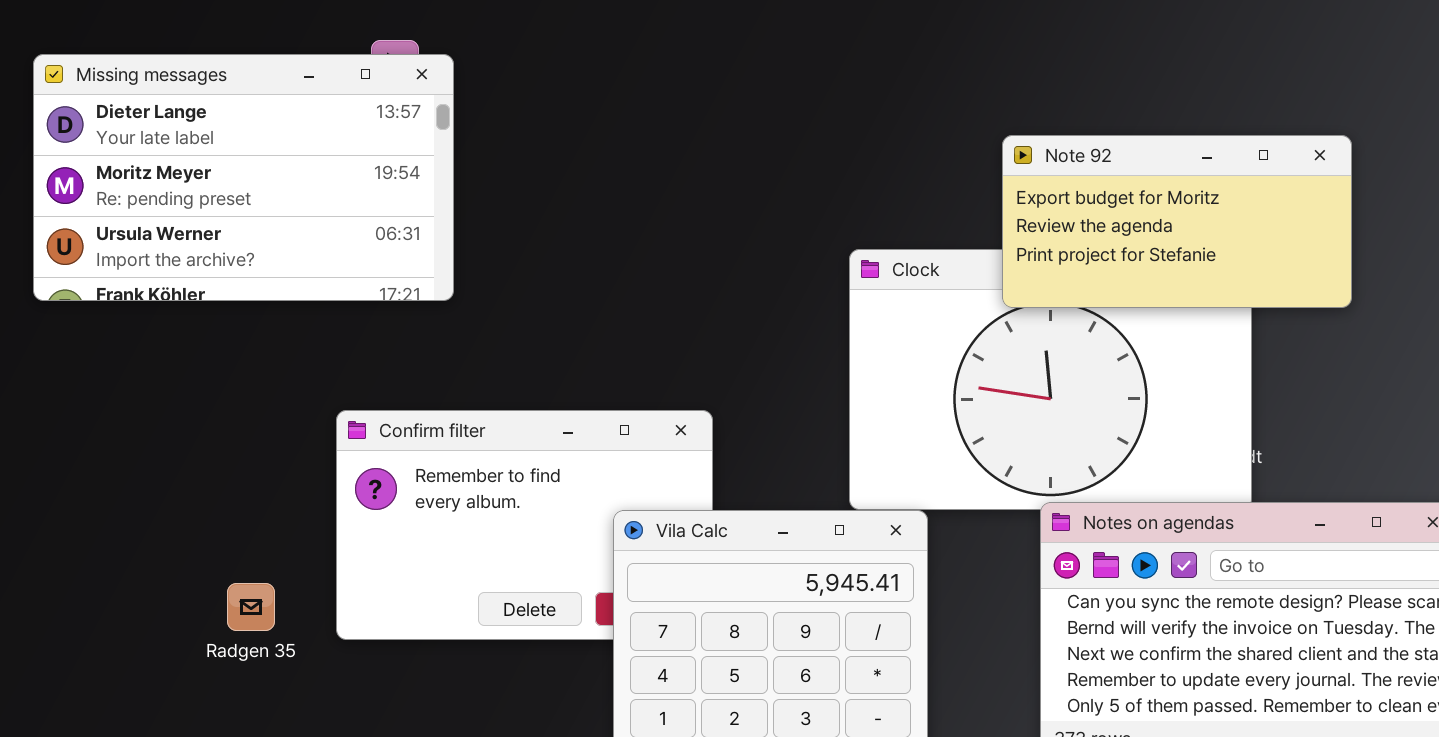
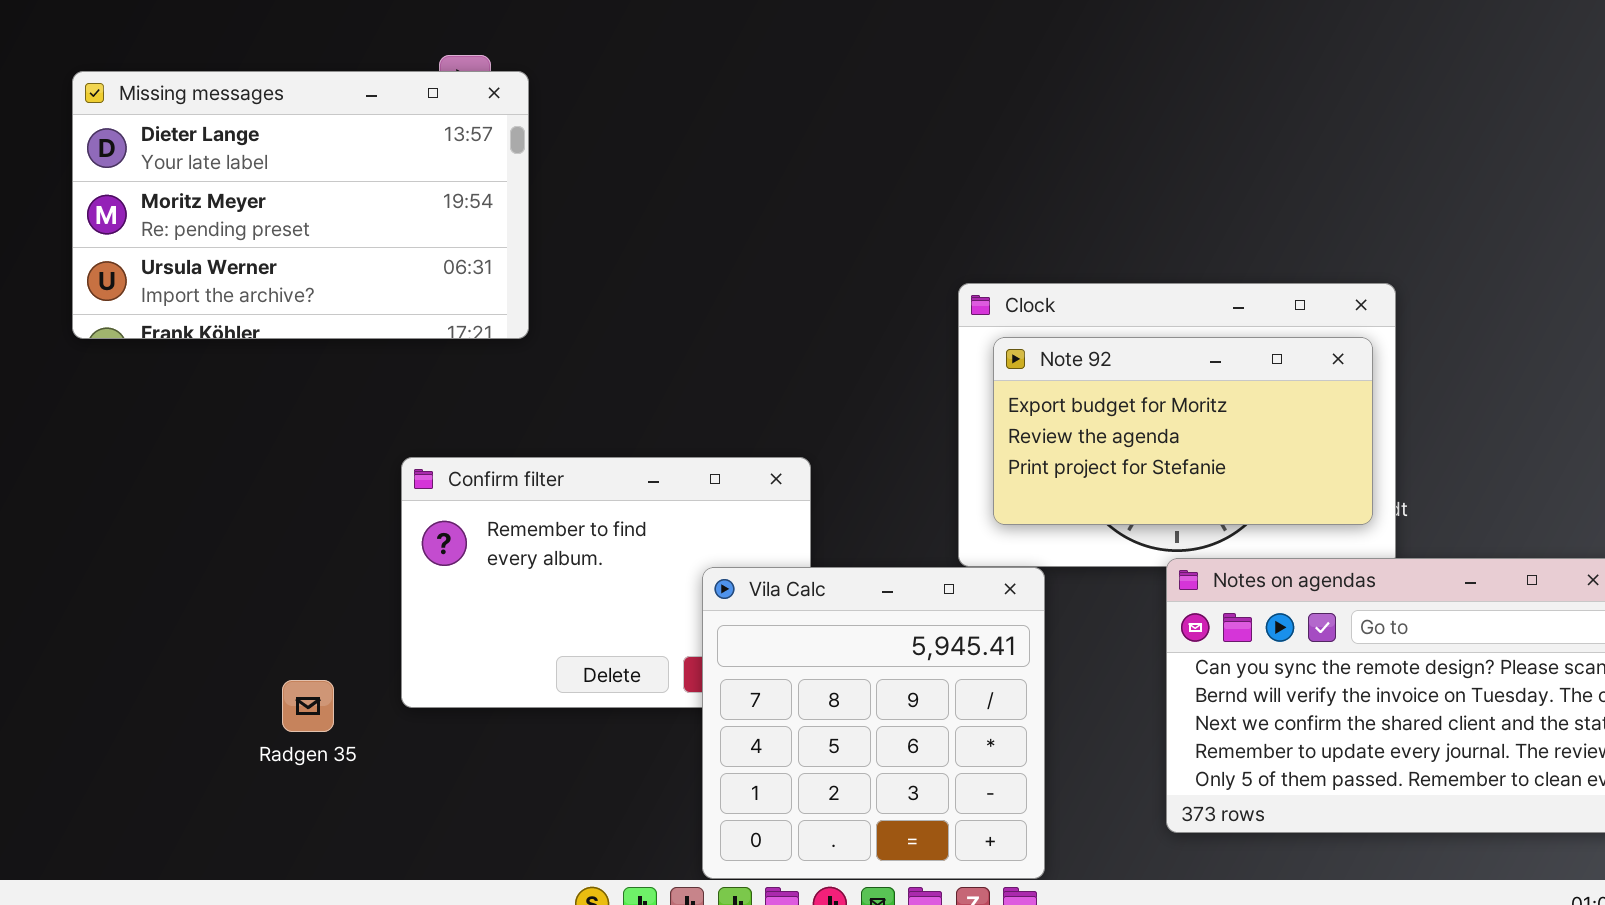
Note 92: [1002,135,1352,308] -> [993,337,1373,525], moved
Radgen 35: [227,583,275,631] -> [282,680,334,732], moved

